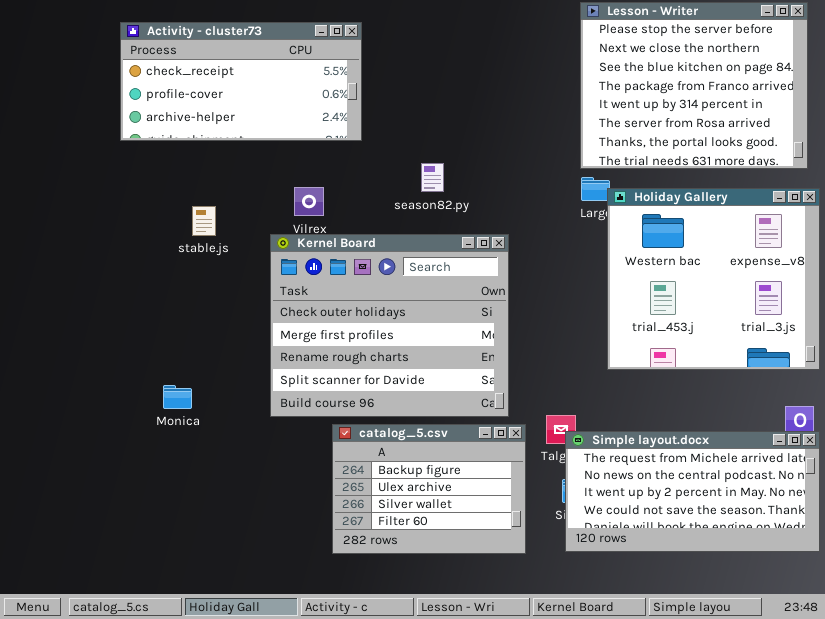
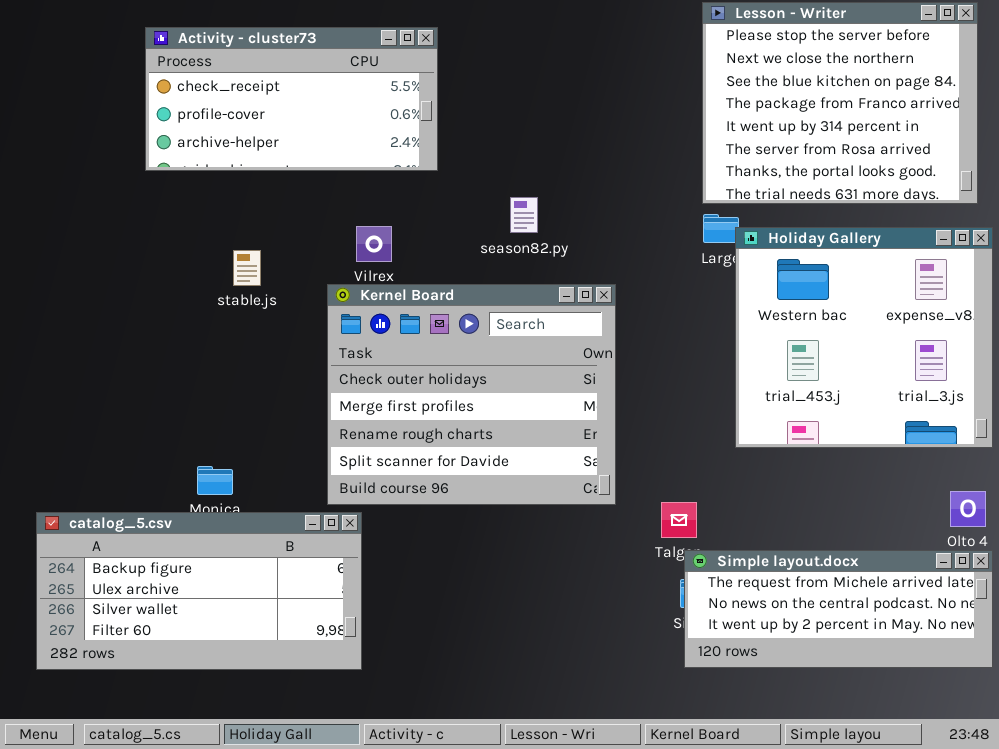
catalog_5.csv: [332,424,526,554] -> [36,512,362,670], moved, resized
Simple layout.docx: [565,431,820,552] -> [684,550,993,668], resized

